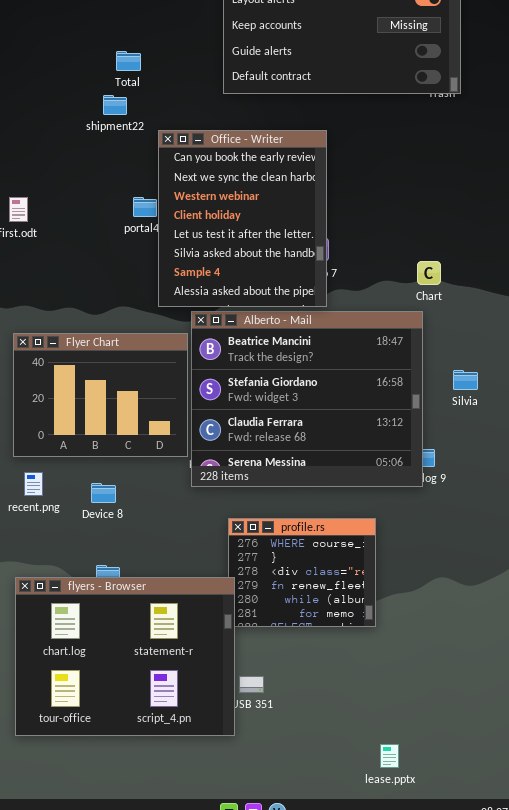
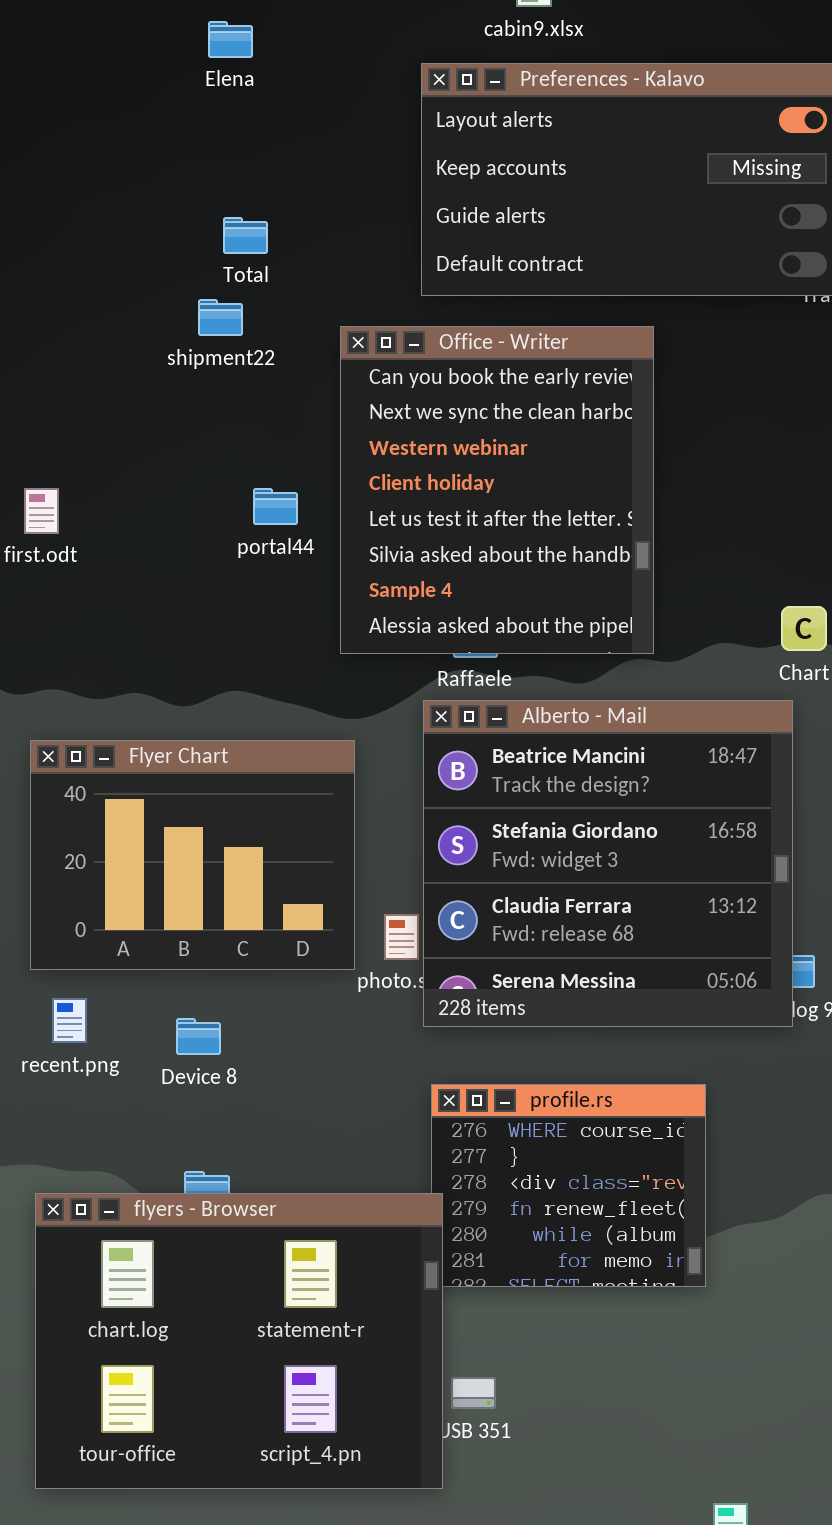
Office - Writer: [158,130,327,307] -> [340,326,654,654], moved
Alberto - Mail: [191,311,423,487] -> [423,700,793,1027], resized

